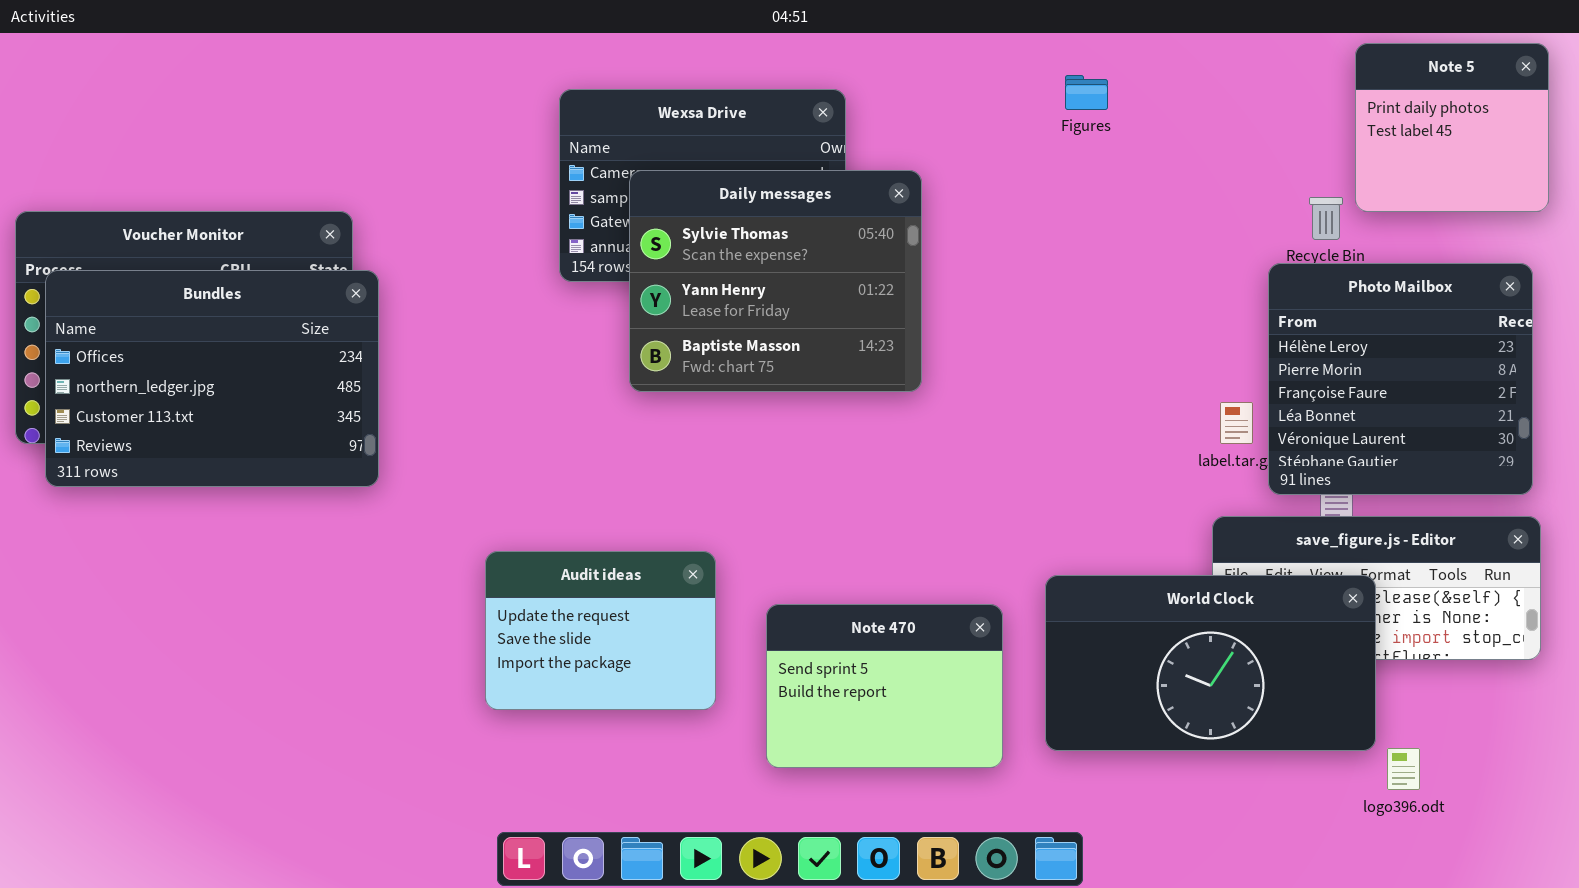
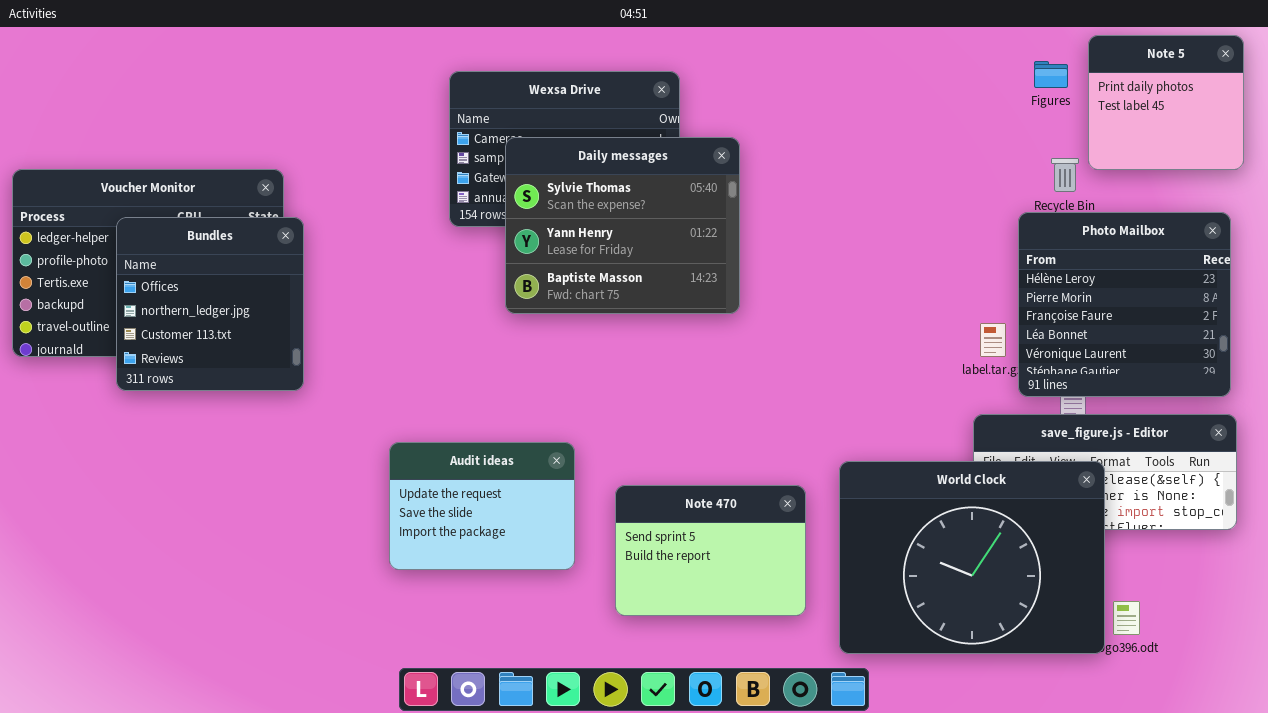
Figures: [1065,75,1108,110] -> [1034,61,1068,88], moved
Bundles: [45,270,379,487] -> [116,217,304,391], resized
World Clock: [1045,575,1376,751] -> [839,461,1105,654], resized

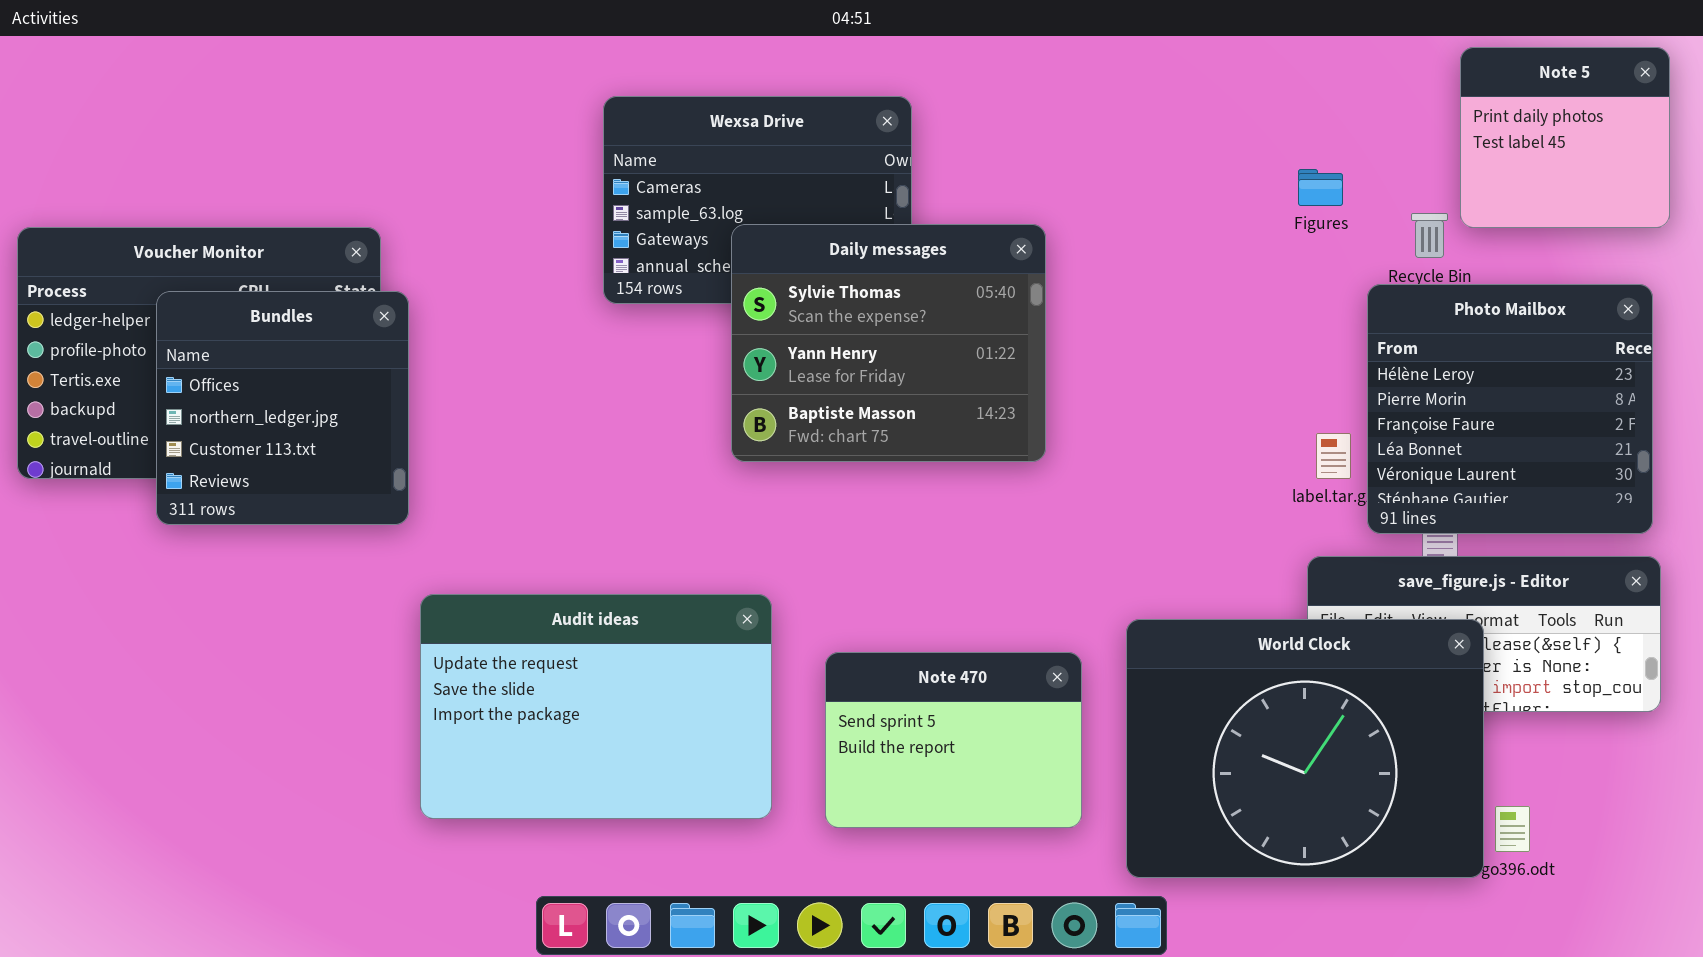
Figures: [1034,61,1068,88] -> [1298,169,1343,206], moved
Daily messages: [505,137,740,314] -> [731,224,1046,462], moved
Audit ideas: [389,442,575,570] -> [420,594,772,819], resized

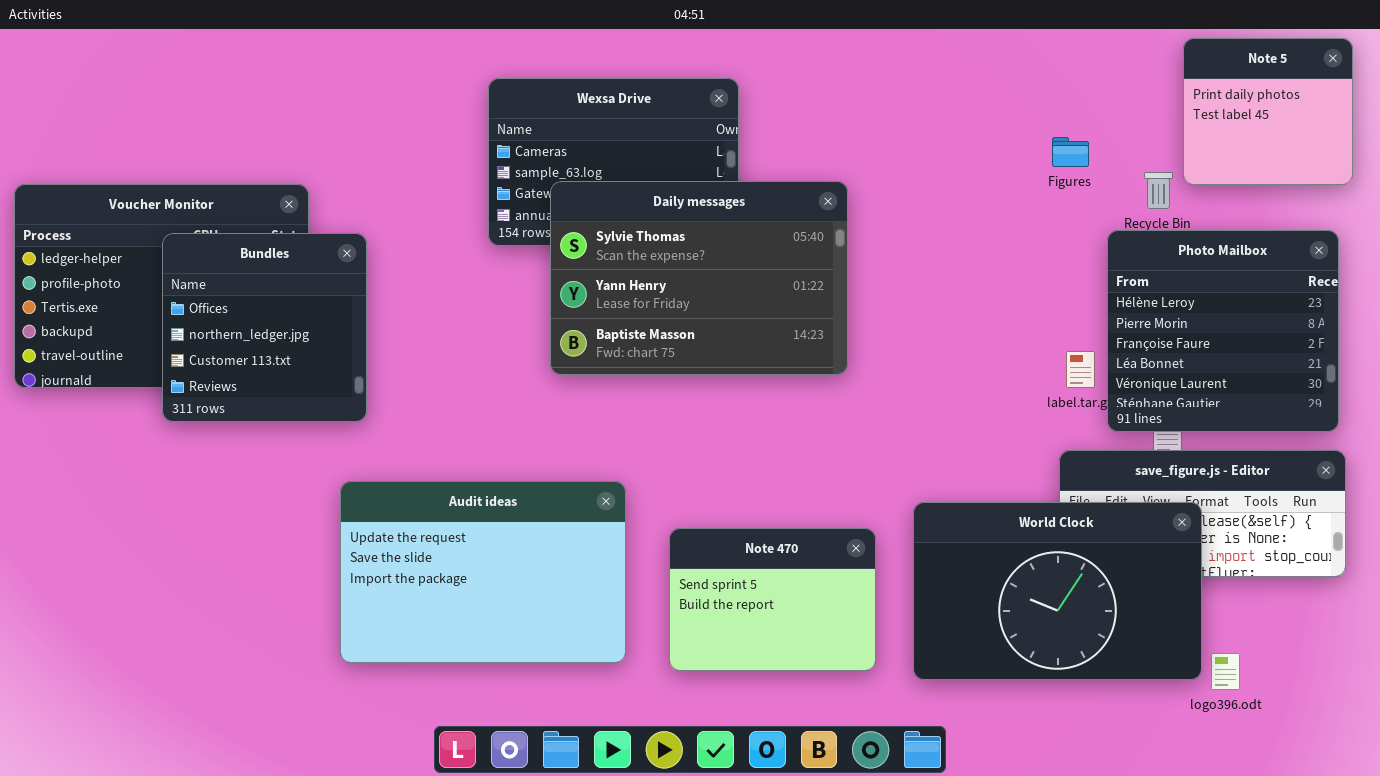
Daily messages: [731,224,1046,462] -> [550,181,848,375], resized
Bundles: [156,291,409,525] -> [162,233,367,422], moved
World Clock: [1126,619,1484,878] -> [913,502,1202,680], resized

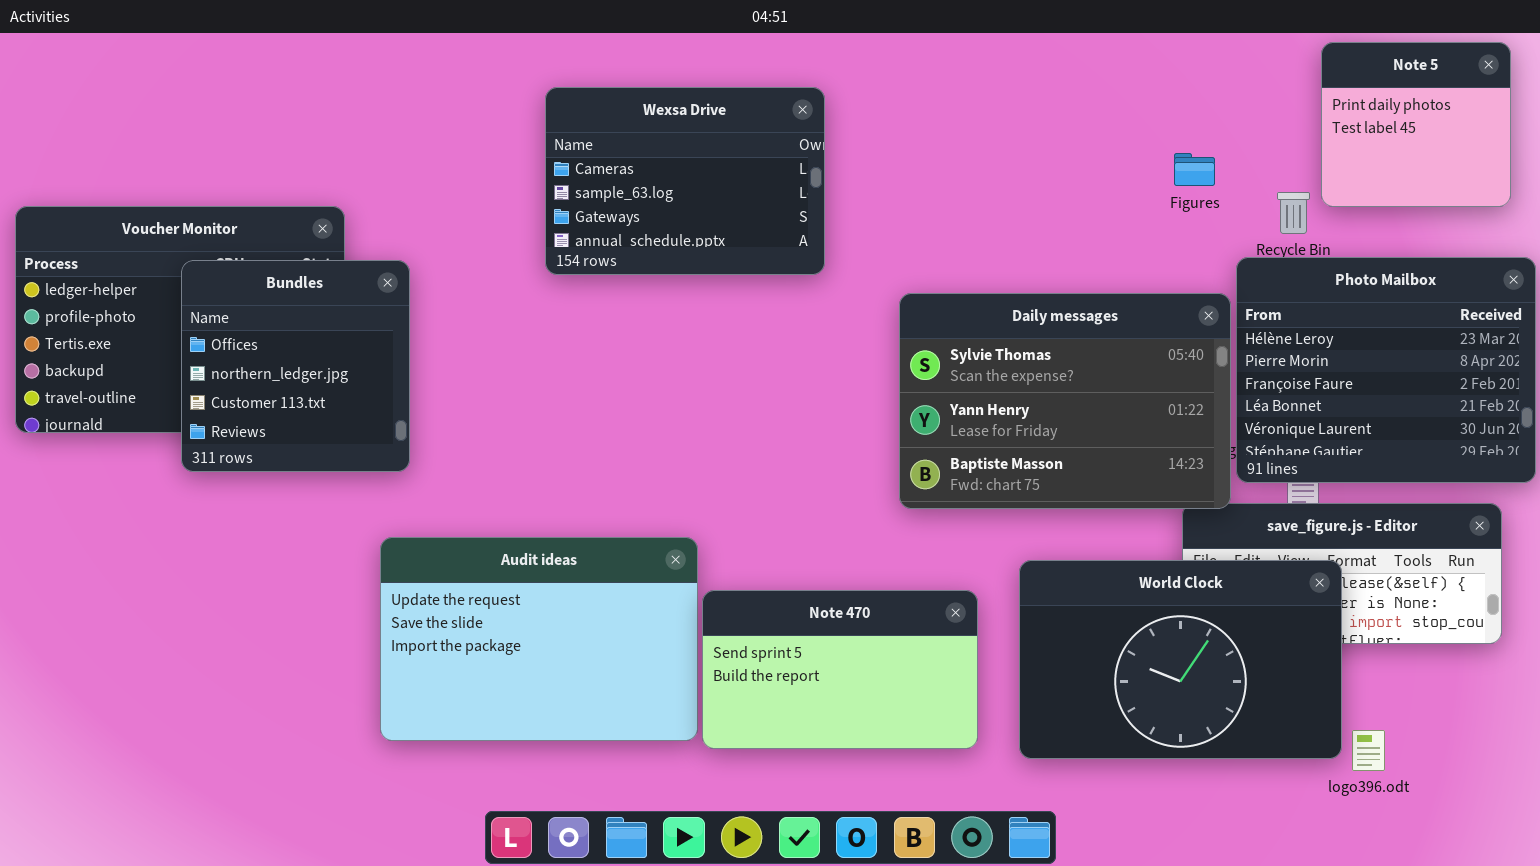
Daily messages: [550,181,848,375] -> [899,293,1231,509], moved
Photo Mailbox: [1107,230,1339,432] -> [1236,257,1536,483], resized
Note 470: [669,528,876,671] -> [702,590,978,749], resized

